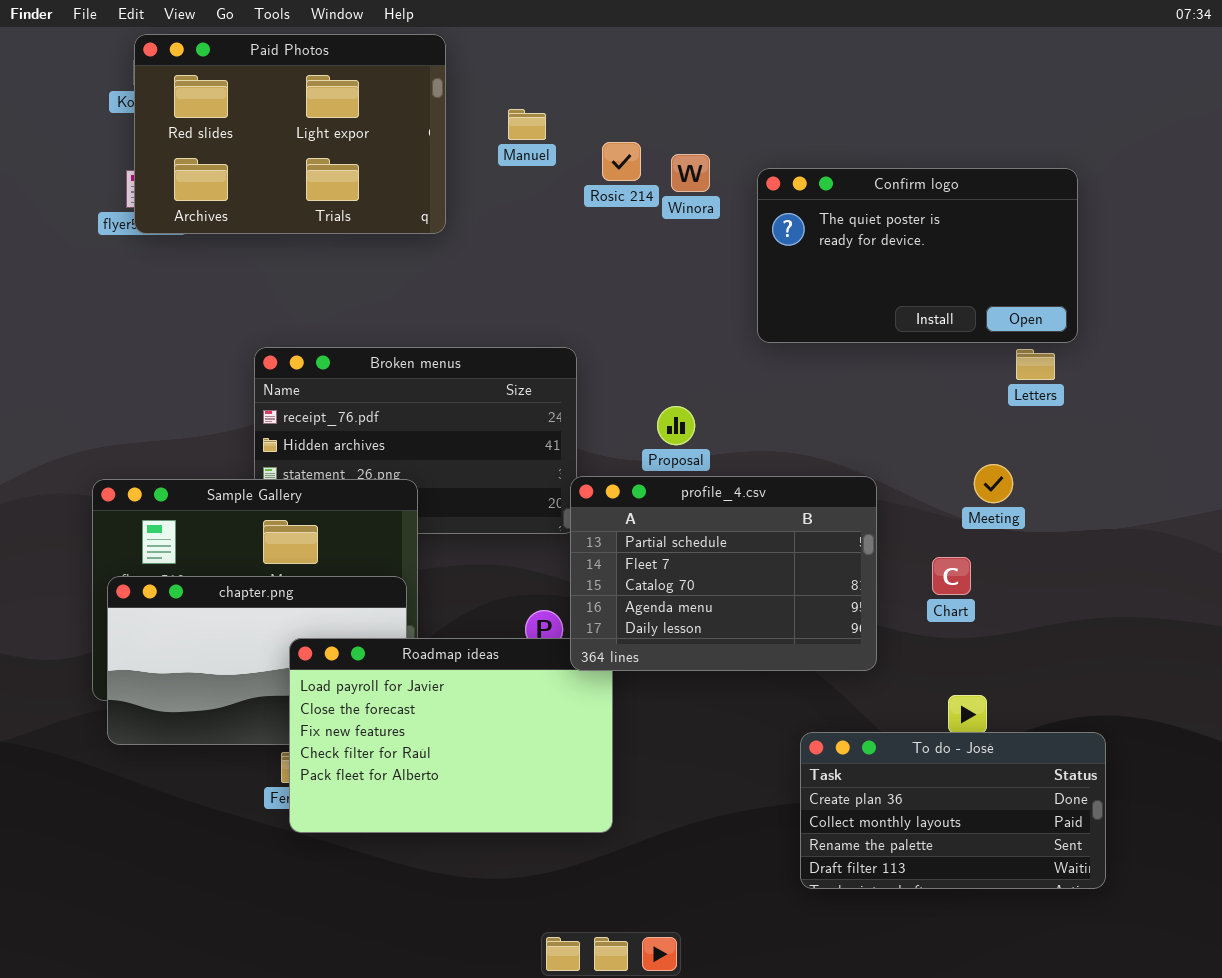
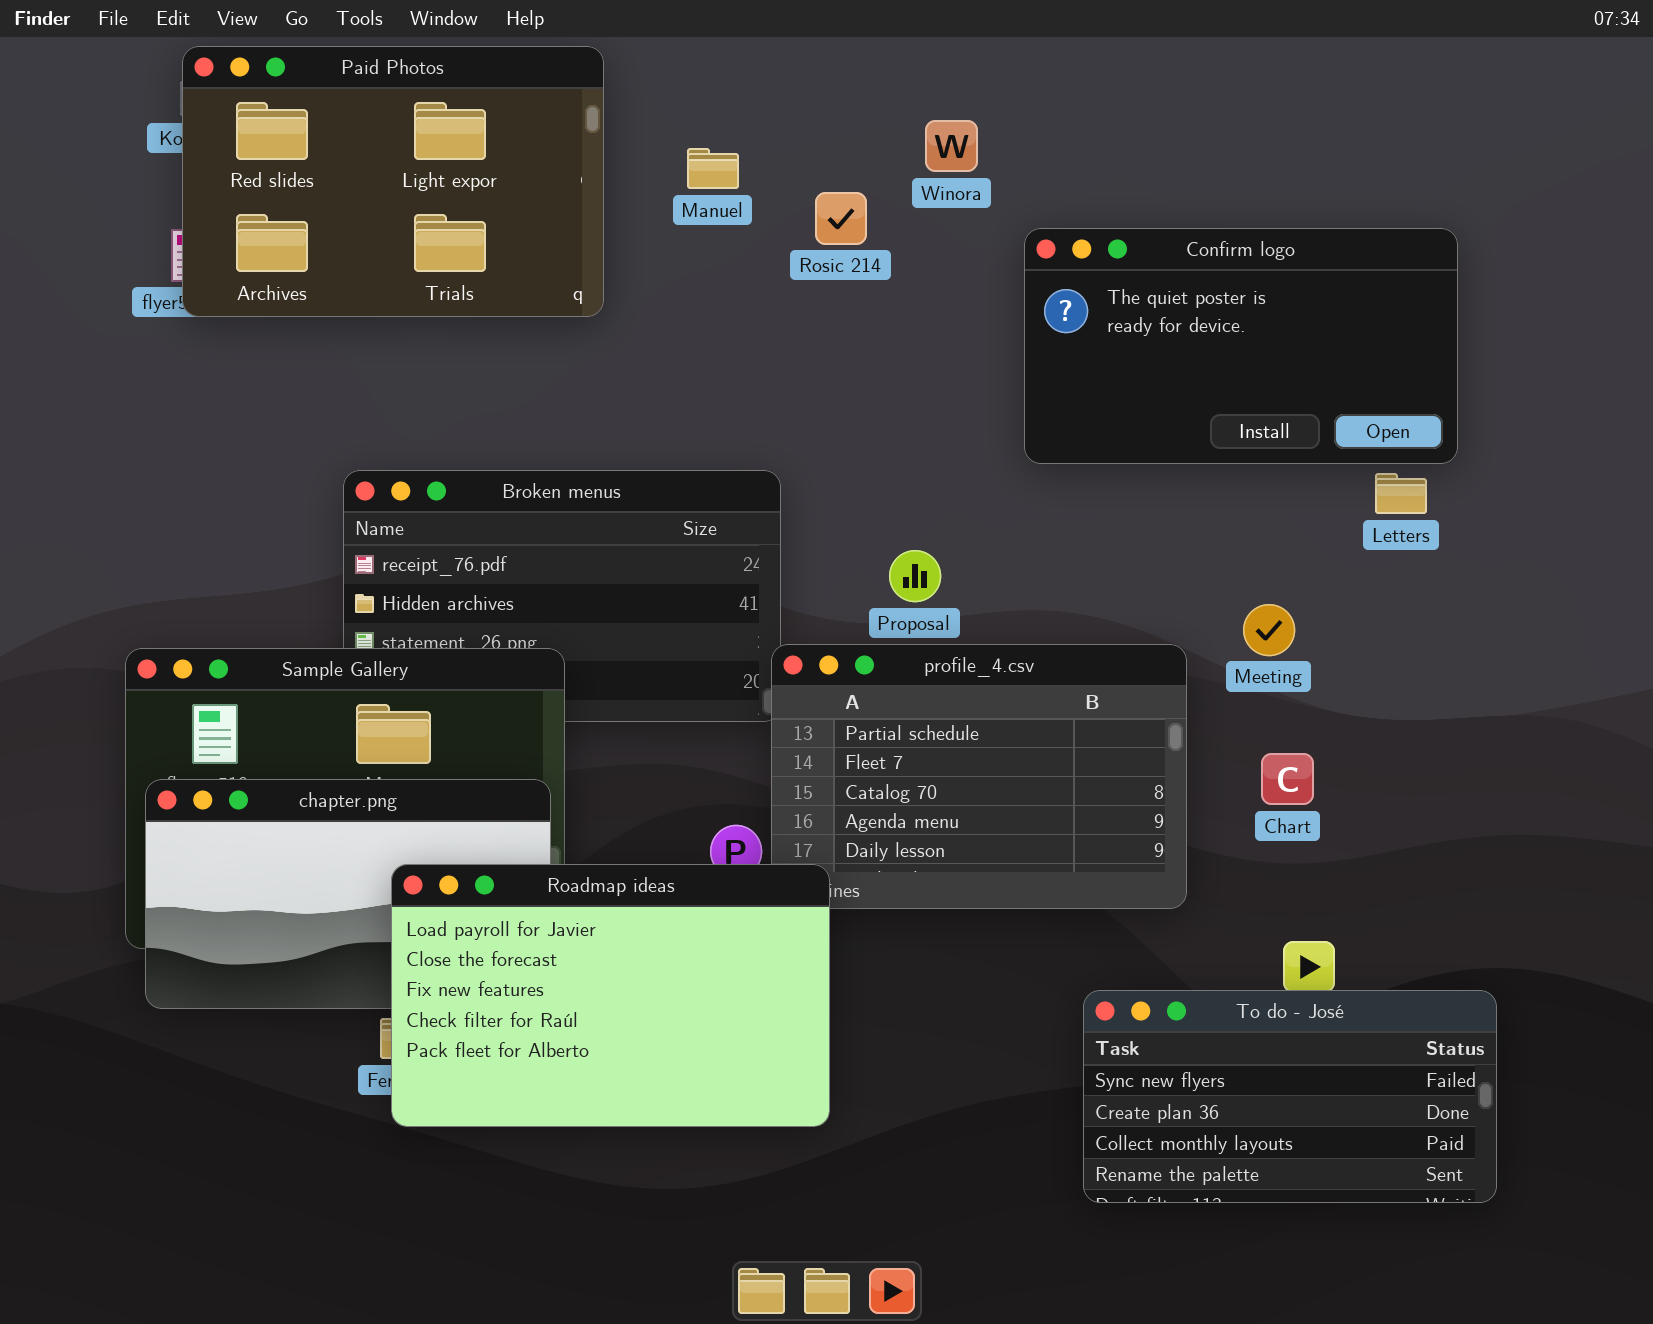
Winora: [671,154,710,192] -> [925,120,978,172], moved
Meeting: [974,464,1013,503] -> [1243,604,1295,656], moved
Roadmap ideas: [289,638,613,833] -> [391,864,830,1127], raised
To do - José: [800,732,1106,889] -> [1083,990,1497,1203], scrolled up 1 row

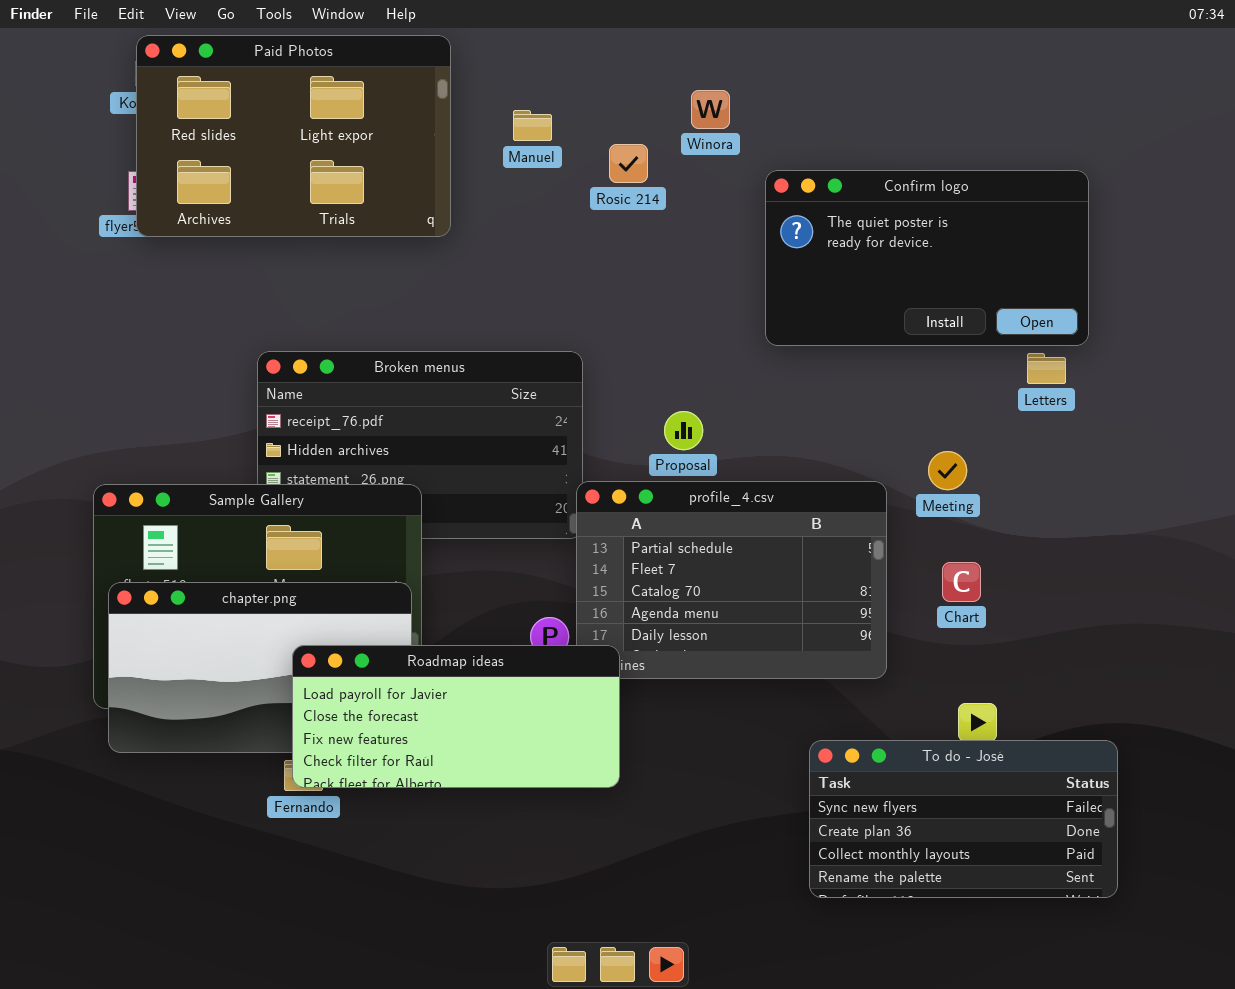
Roadmap ideas: [391,864,830,1127] -> [292,645,620,788], resized

